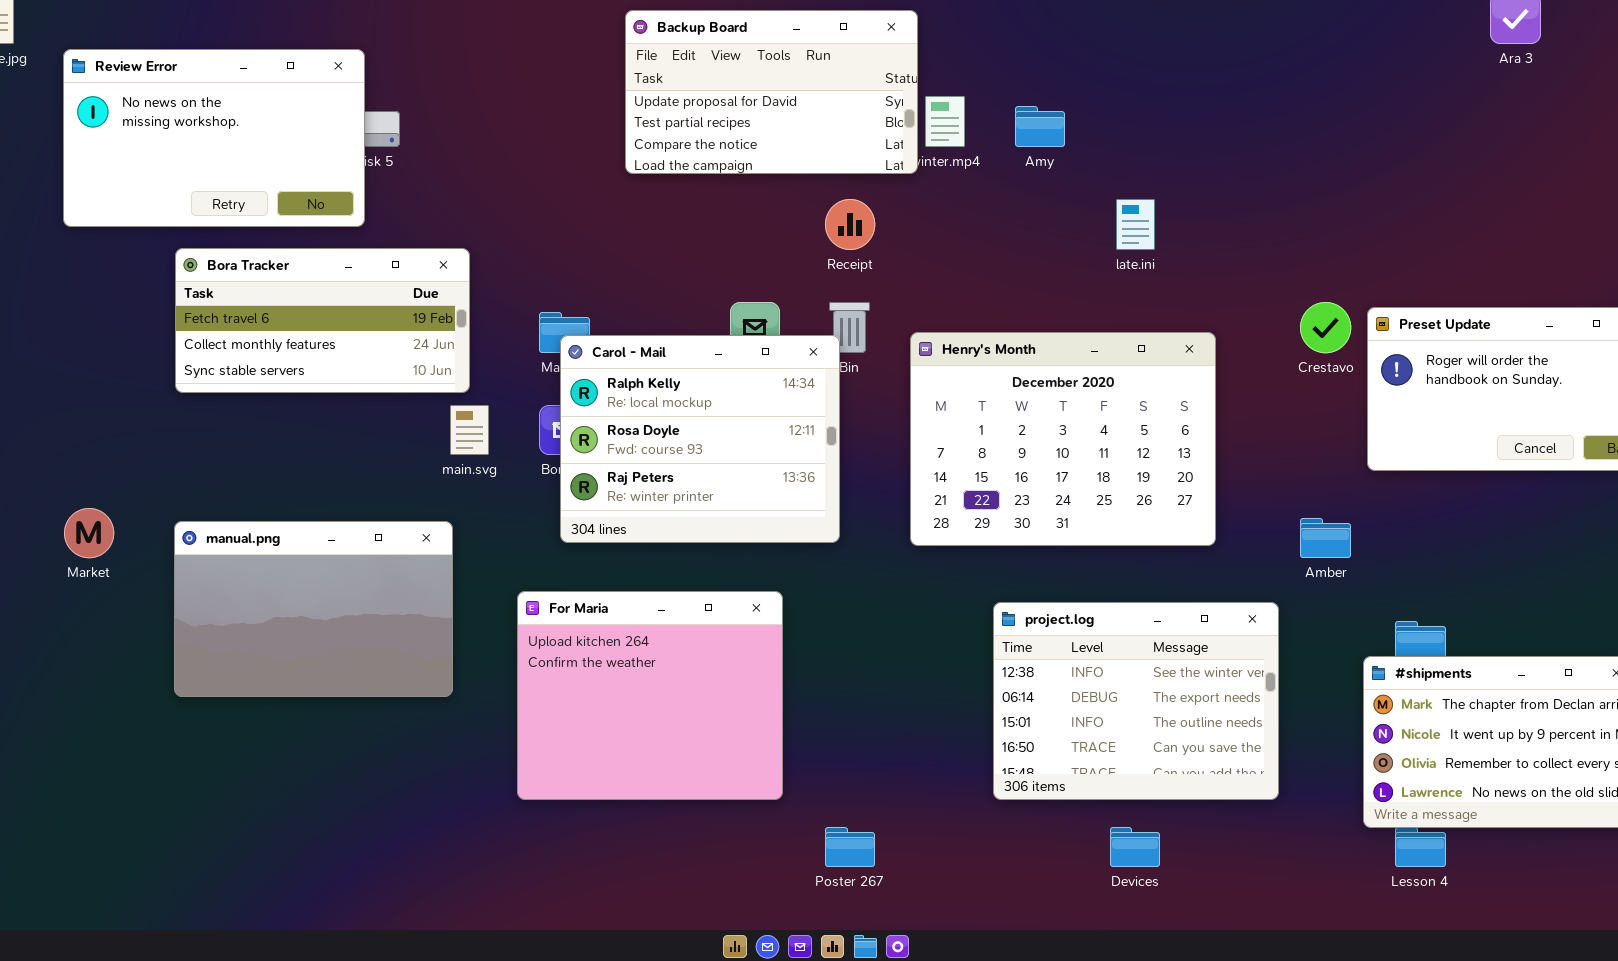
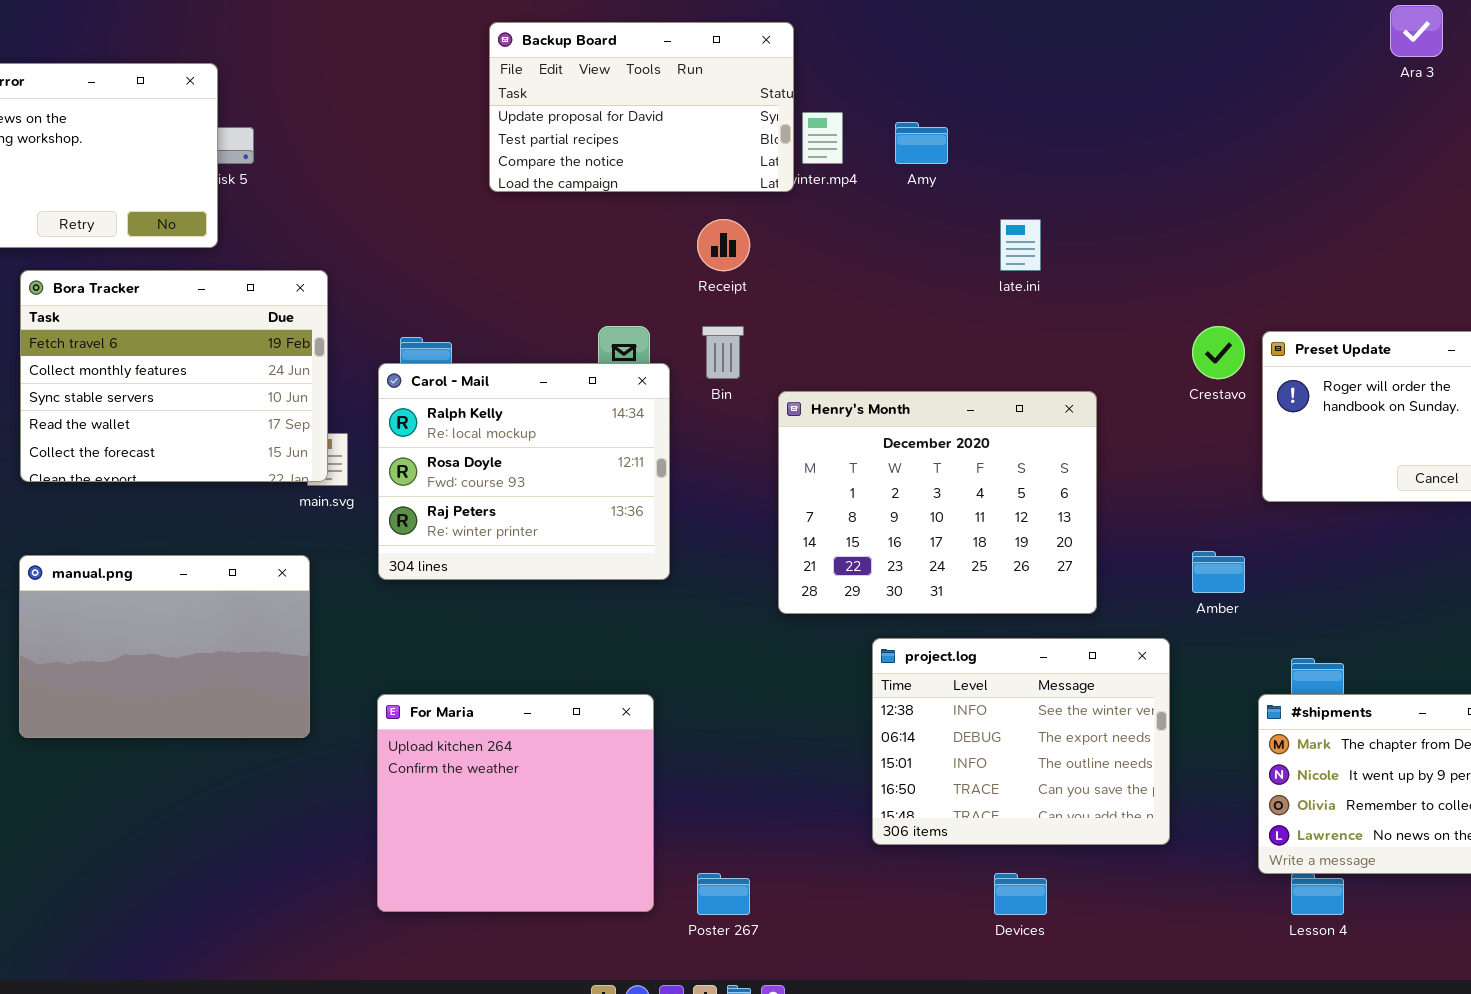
Bora Tracker: [175,248,470,393] -> [20,270,328,482], resized
Henry's Month: [910,332,1216,546] -> [778,391,1097,614], moved
Carol - Mail: [560,335,840,543] -> [378,363,670,580], moved
For Maria: [517,591,783,800] -> [377,694,654,912], moved

